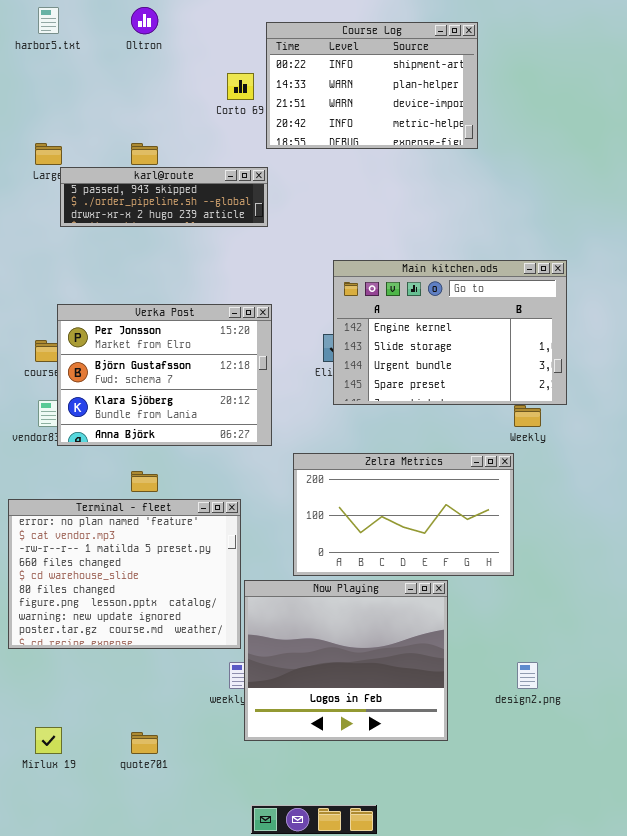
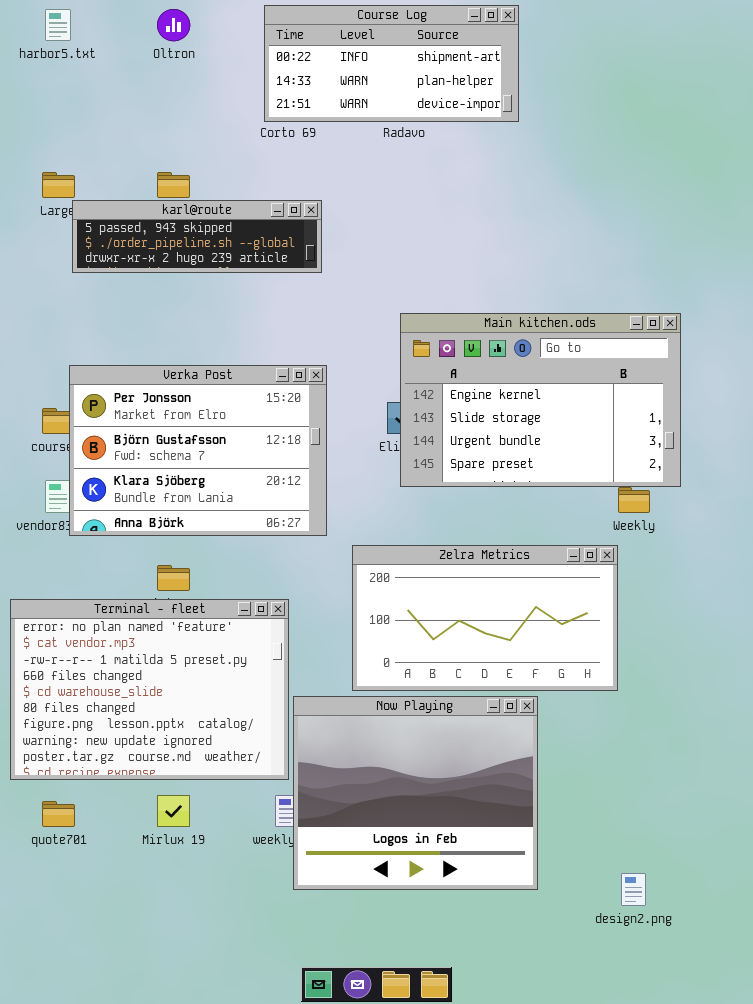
Course Log: [266,22,478,149] -> [264,5,519,122], moved, resized
design2.png: [517,662,538,689] -> [621,873,646,906], moved
Mirlux 19: [35,727,62,754] -> [157,795,190,827], moved
quote701: [131,732,158,754] -> [42,801,75,827], moved

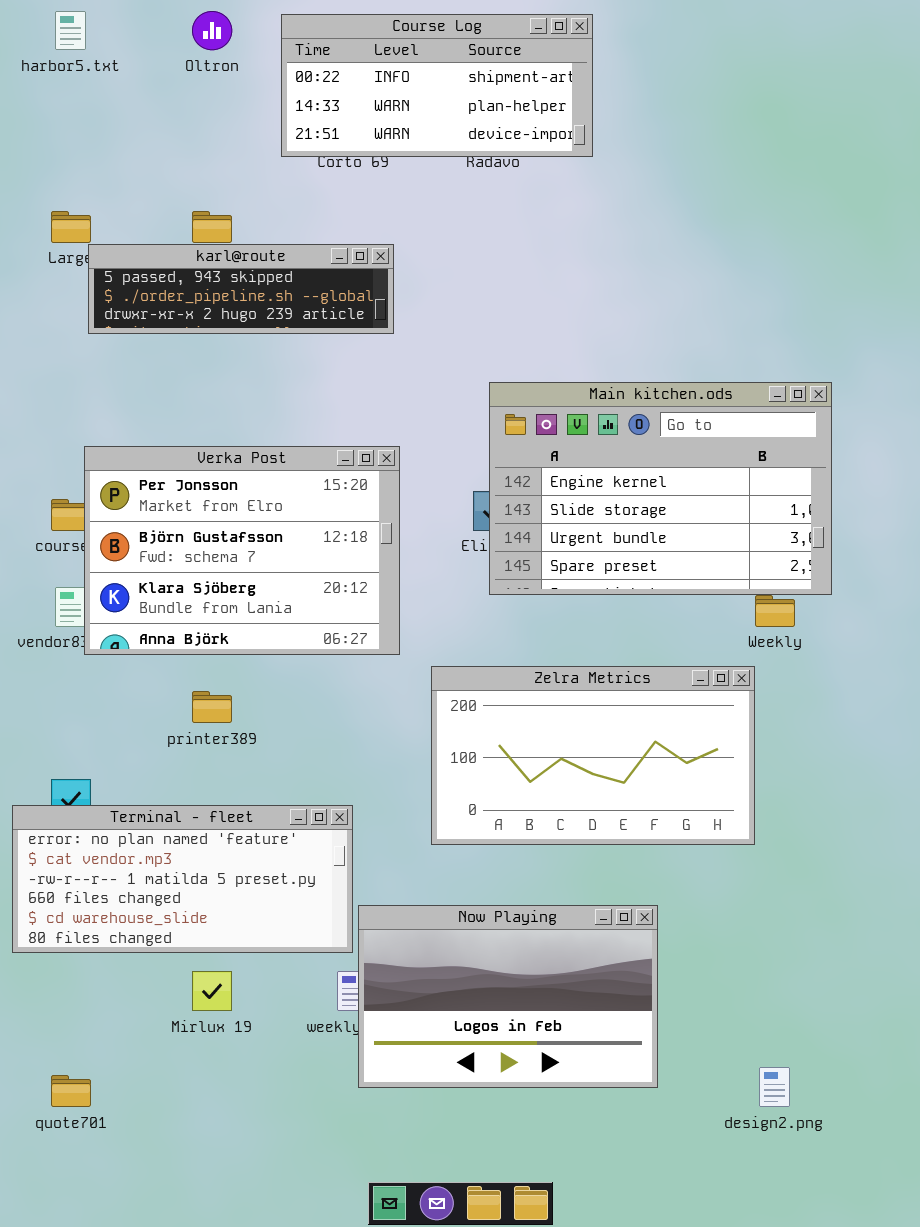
Course Log: [264,5,519,122] -> [281,14,593,157], moved
Terminal - fleet: [10,599,289,780] -> [12,805,353,953], resized
Now Playing: [293,696,538,890] -> [358,905,658,1088], resized
quote701: [42,801,75,827] -> [51,1075,91,1107], moved

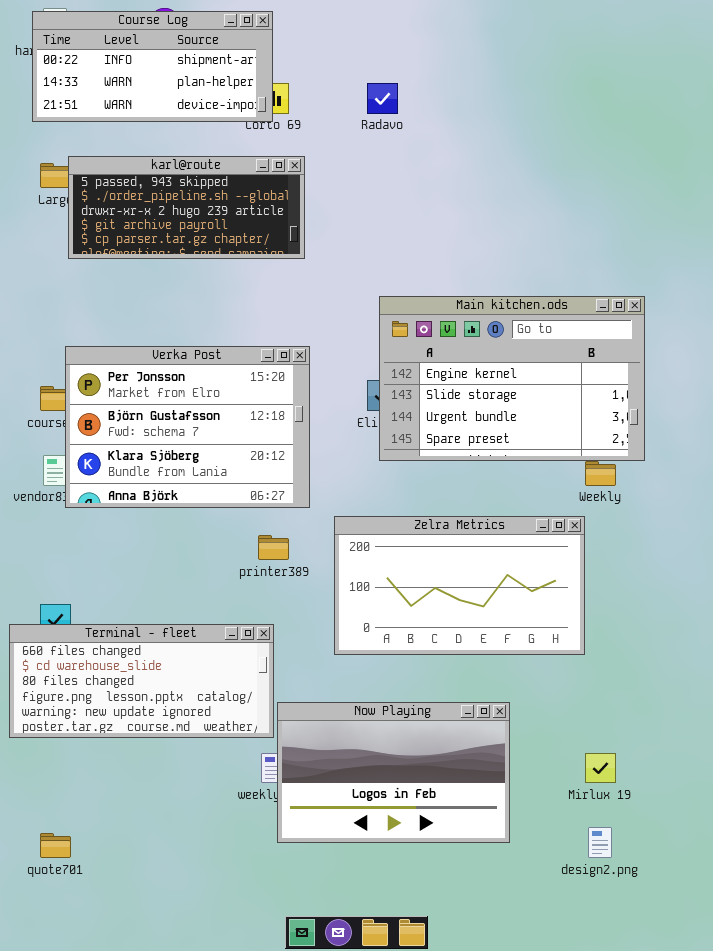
Course Log: [281,14,593,157] -> [32,11,273,122], moved
karl@route: [88,244,394,334] -> [68,156,305,259], resized
printer389: [192,691,232,723] -> [258,535,289,560], moved
Terminal - fleet: [12,805,353,953] -> [9,624,274,738], scrolled down 3 rows
Mirlux 19: [192,971,232,1011] -> [585,753,616,783], moved

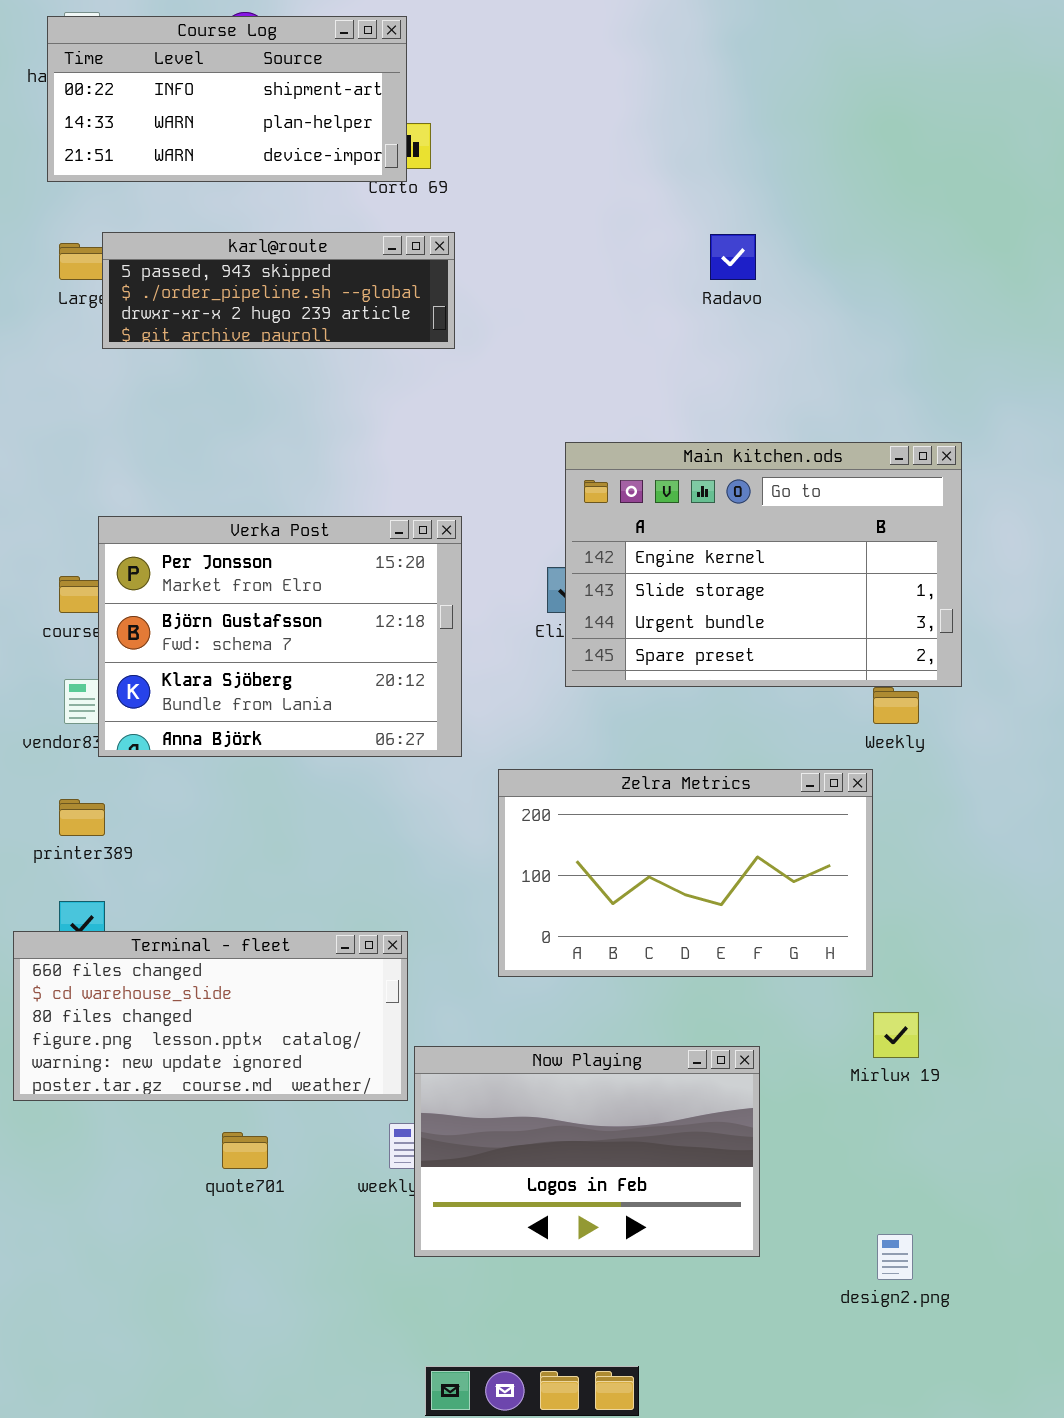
Radavo: [367,83,398,114] -> [710,234,756,280], moved
karl@route: [68,156,305,259] -> [102,232,455,349], resized
printer389: [258,535,289,560] -> [59,799,105,836], moved
Mirlux 19: [585,753,616,783] -> [873,1012,919,1058], moved
quote701: [40,833,71,858] -> [222,1132,268,1169], moved

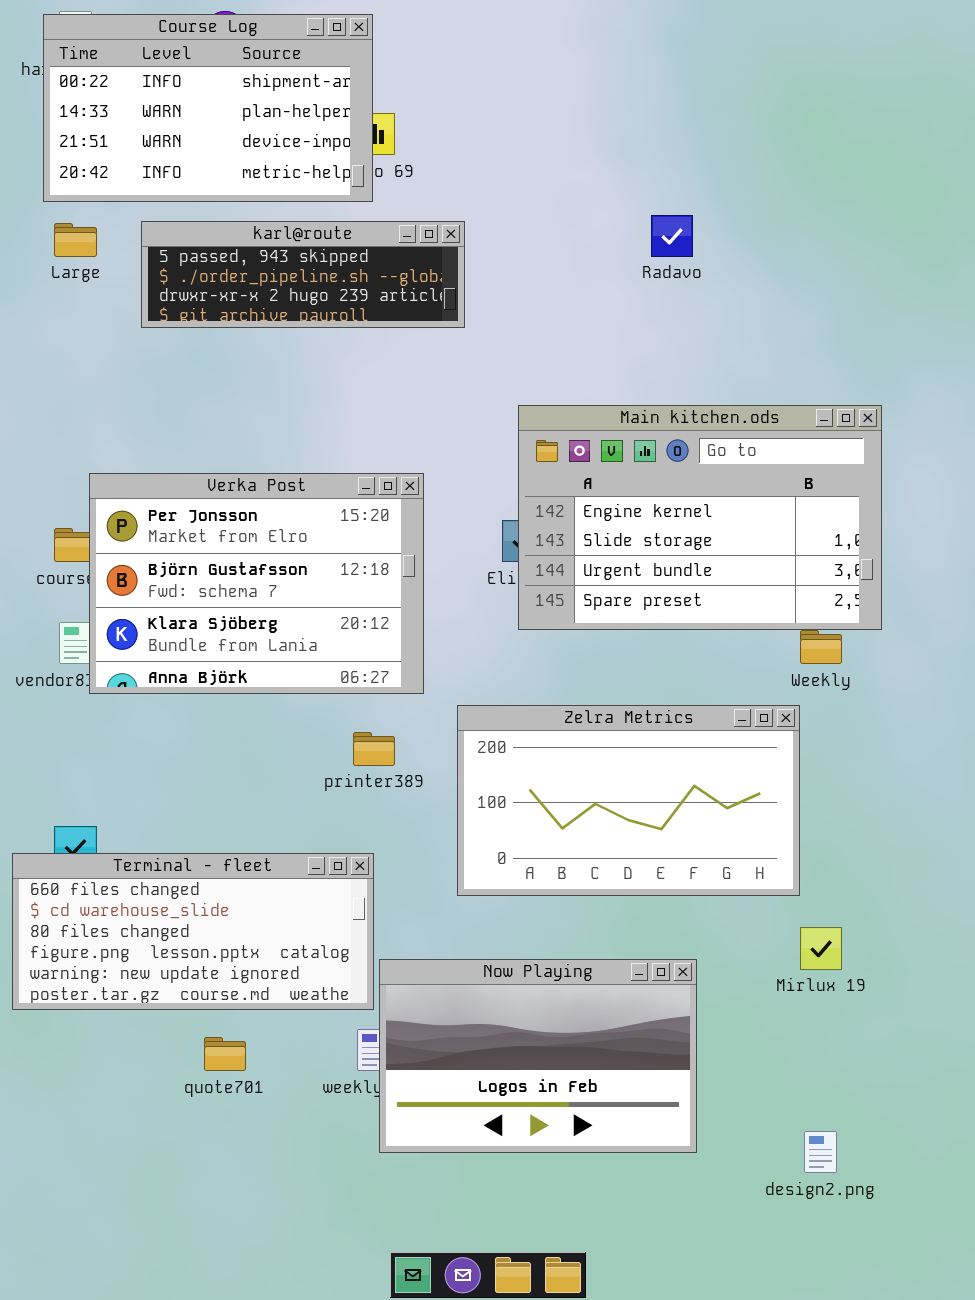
Course Log: [47,16,407,182] -> [43,14,373,202], resized
karl@route: [102,232,455,349] -> [141,221,465,328], moved
printer389: [59,799,105,836] -> [353,732,395,766], moved

